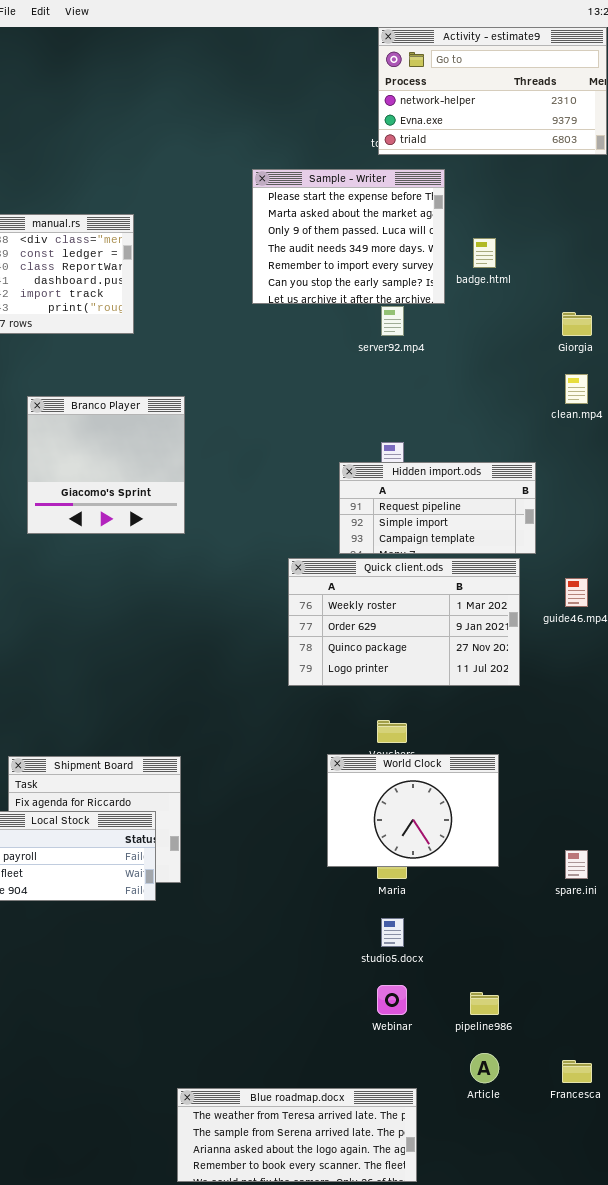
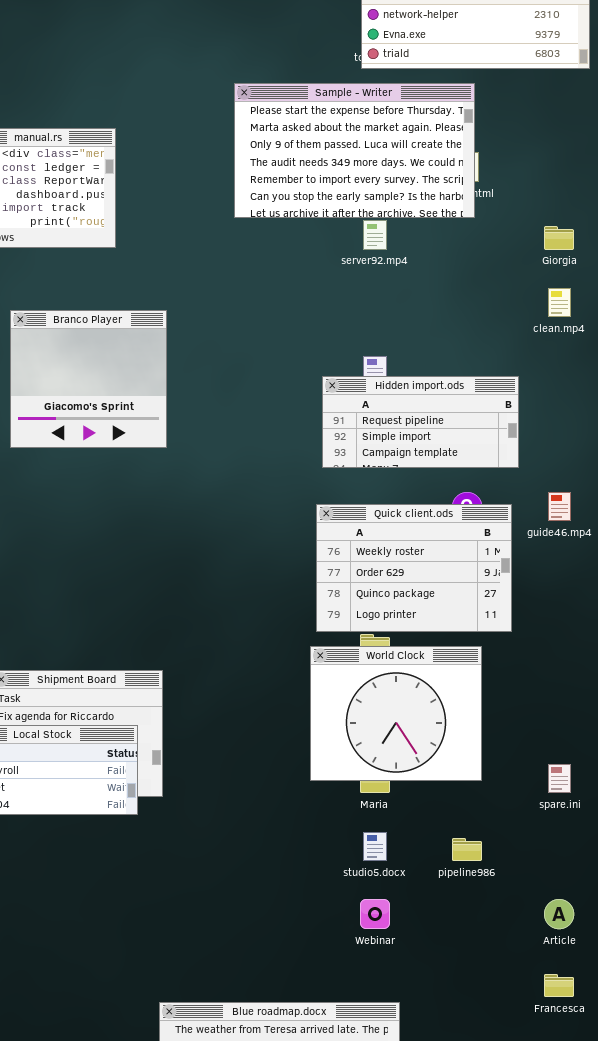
Sample - Writer: [252,169,445,304] -> [234,83,475,218], resized
Quick client.ods: [288,558,520,686] -> [316,504,512,632], moved, resized
World Clock: [327,754,499,867] -> [310,646,482,781], resized
pipeline986: [470,992,499,1015] -> [452,838,482,861], moved
Article: [470,1053,499,1083] -> [544,899,574,929], moved

